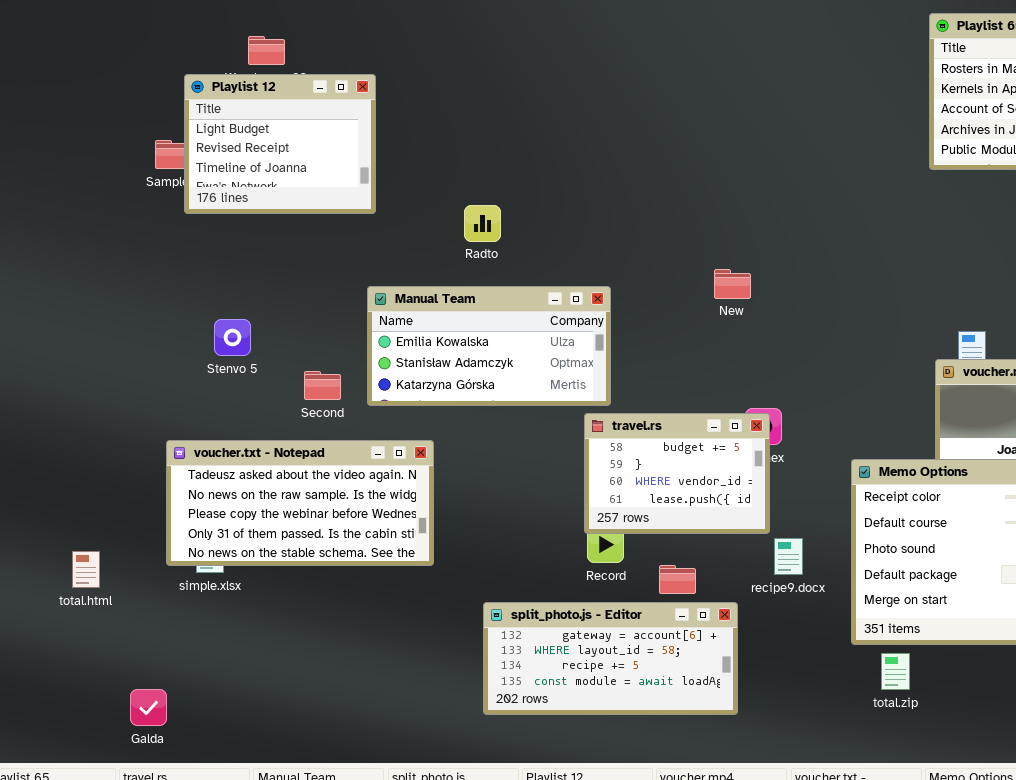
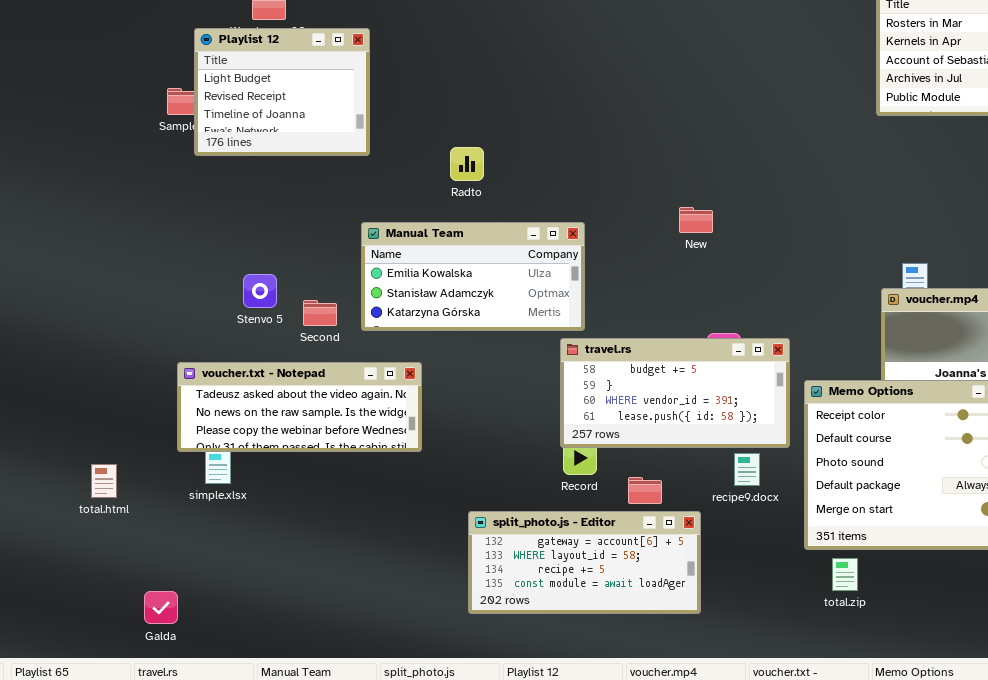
Stenvo 5: [214,319,251,356] -> [243,274,277,308], moved
travel.rs: [584,413,770,534] -> [560,338,790,448], resized
voucher.txt - Notepad: [166,440,434,566] -> [177,362,422,452], resized

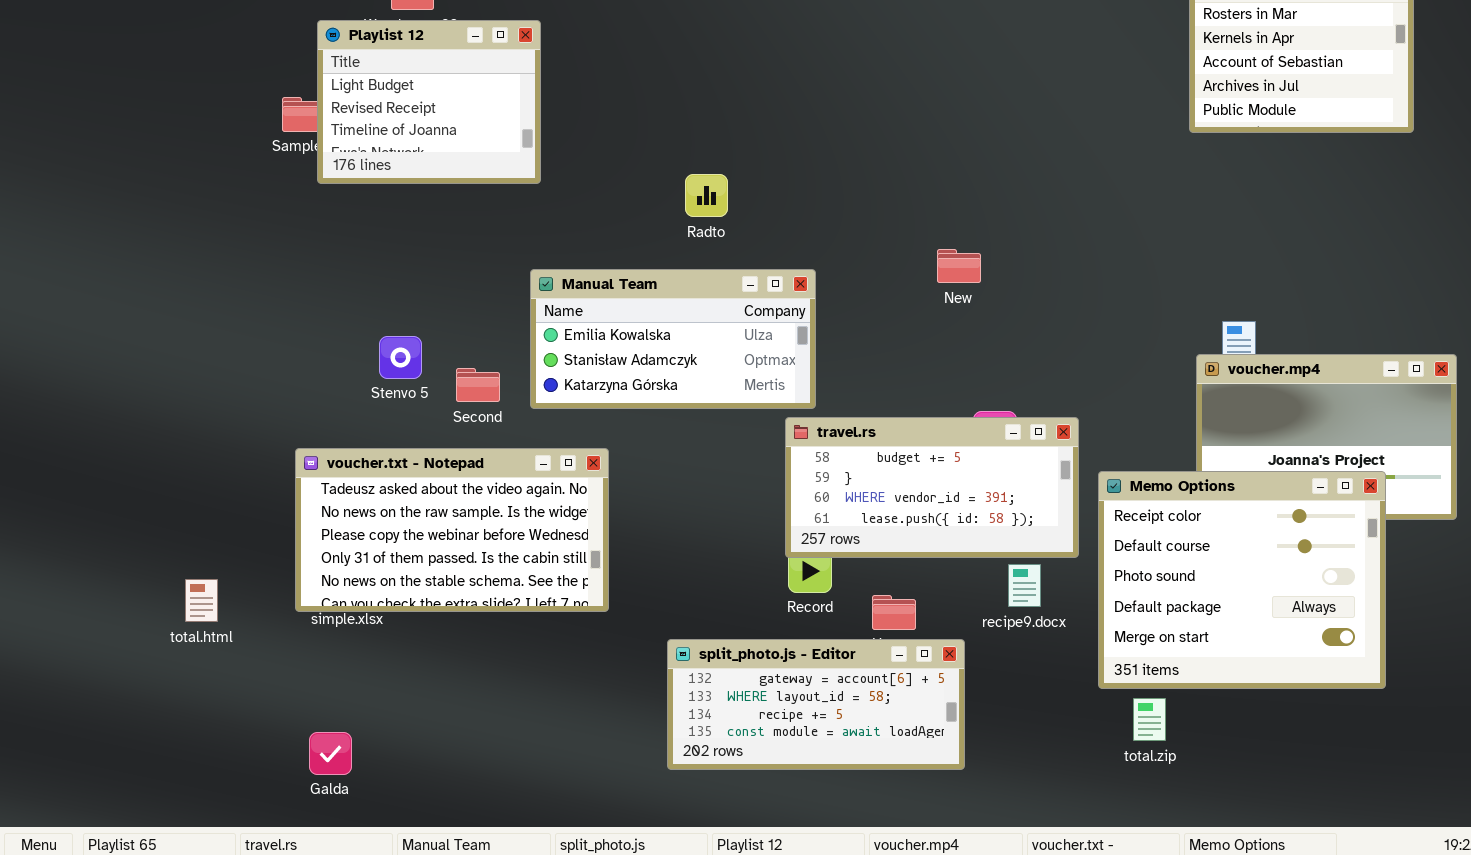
Radto: [450,147,484,181] -> [685,174,728,217], moved
voucher.txt - Notepad: [177,362,422,452] -> [295,448,609,612], resized
Galda: [144,591,178,624] -> [309,732,352,775], moved

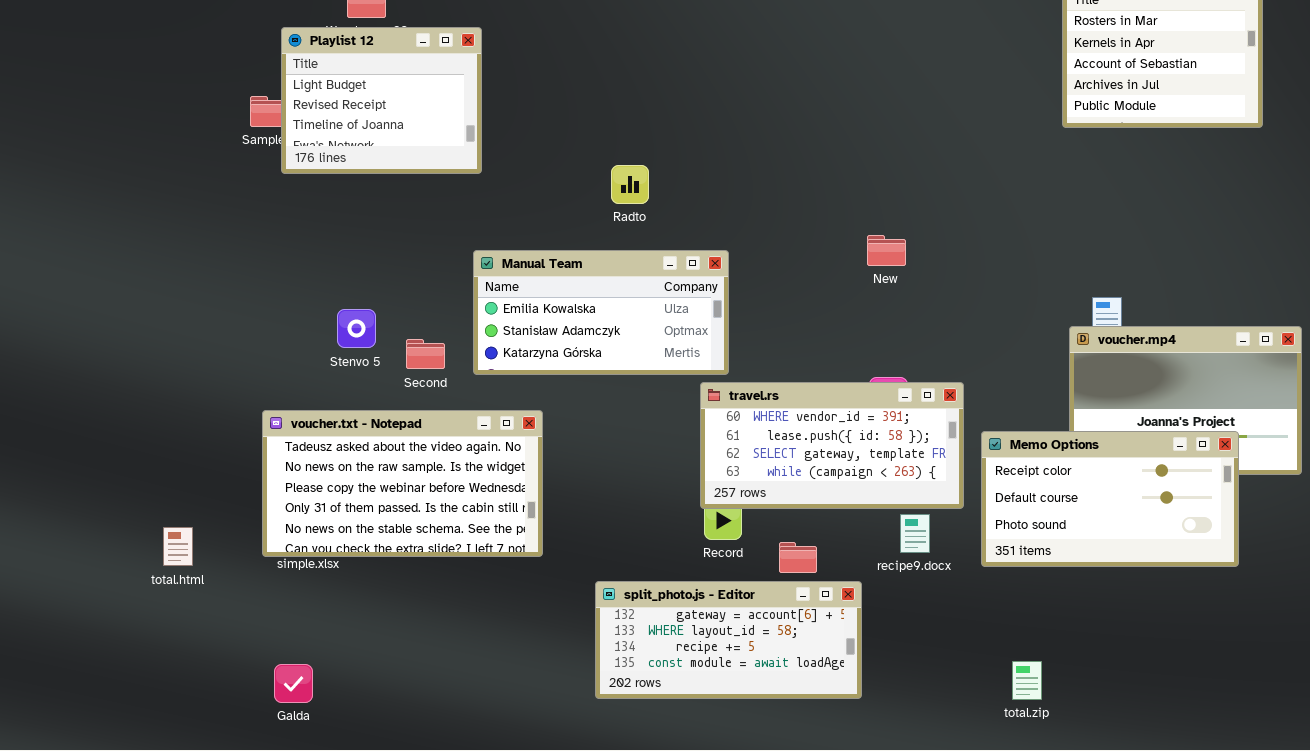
New: [937,249,981,283] -> [867,235,906,266], moved
travel.rs: [785,417,1079,558] -> [700,382,964,509], scrolled down 2 rows
Memo Options: [1098,471,1386,689] -> [981,431,1239,567], resized
total.zip: [1133,698,1166,741] -> [1012,661,1042,700], moved

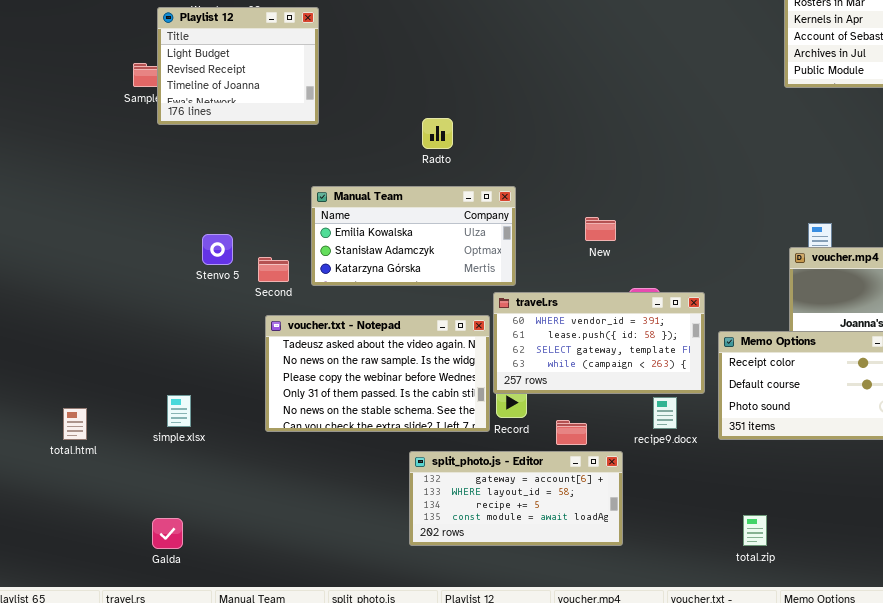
New: [867,235,906,266] -> [585,217,616,241], moved
voucher.txt - Notepad: [262,410,543,557] -> [265,315,490,432], moved

